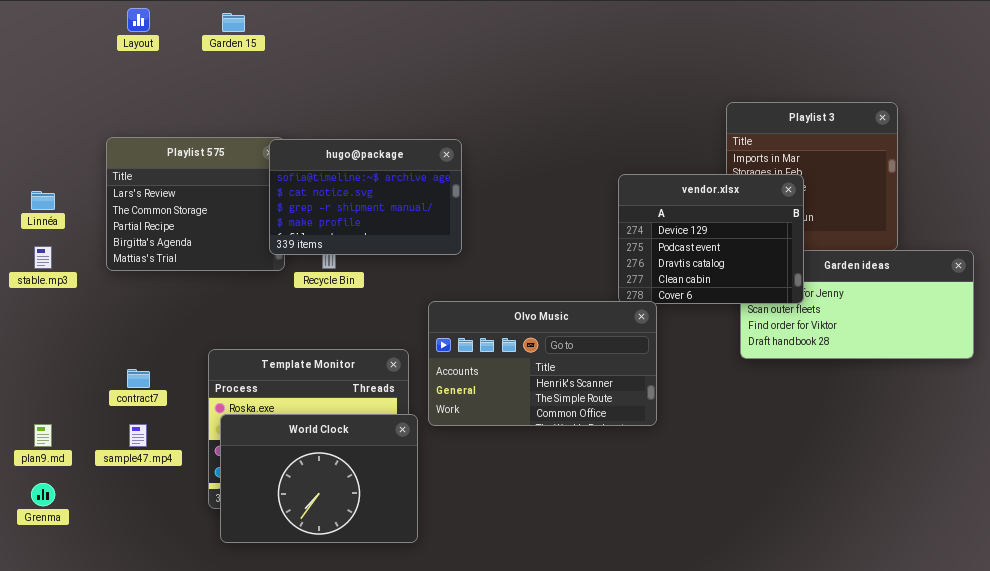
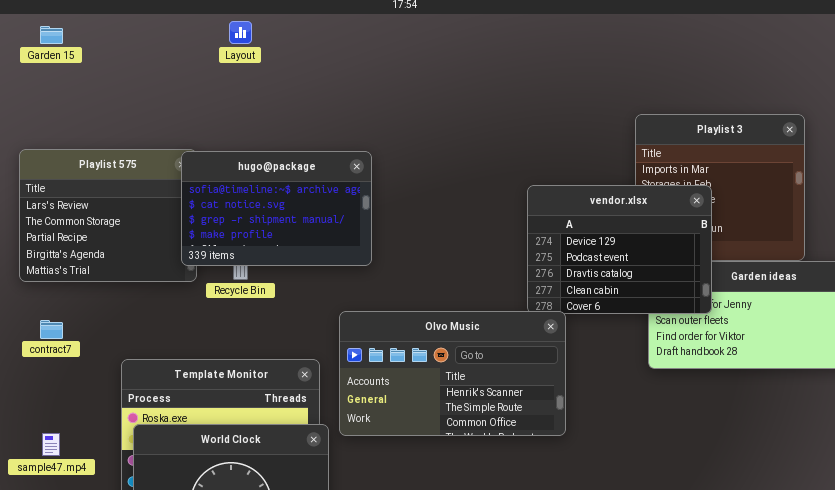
Layout: [127,8,150,32] -> [229,21,252,44], moved
Garden 15: [222,13,245,32] -> [40,26,63,44], moved
contract7: [127,369,150,388] -> [40,320,63,339], moved

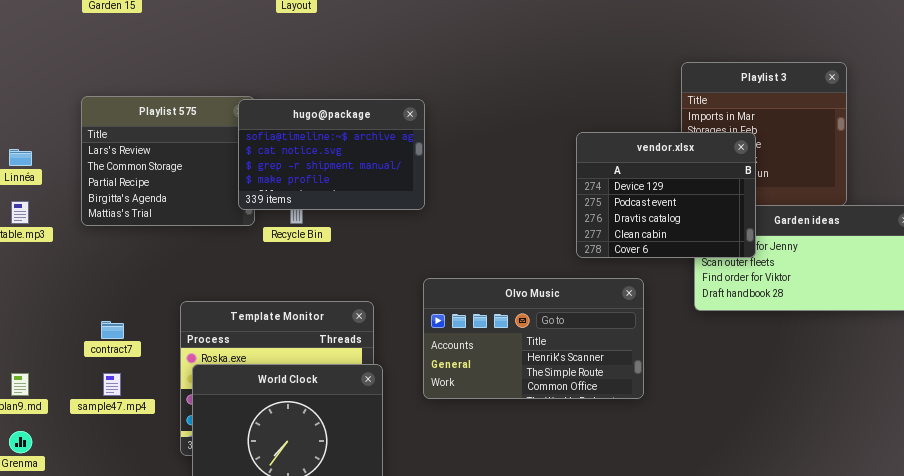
Olvo Music: [339,311,566,436] -> [423,278,644,399], moved
contract7: [40,320,63,339] -> [101,321,124,339], moved

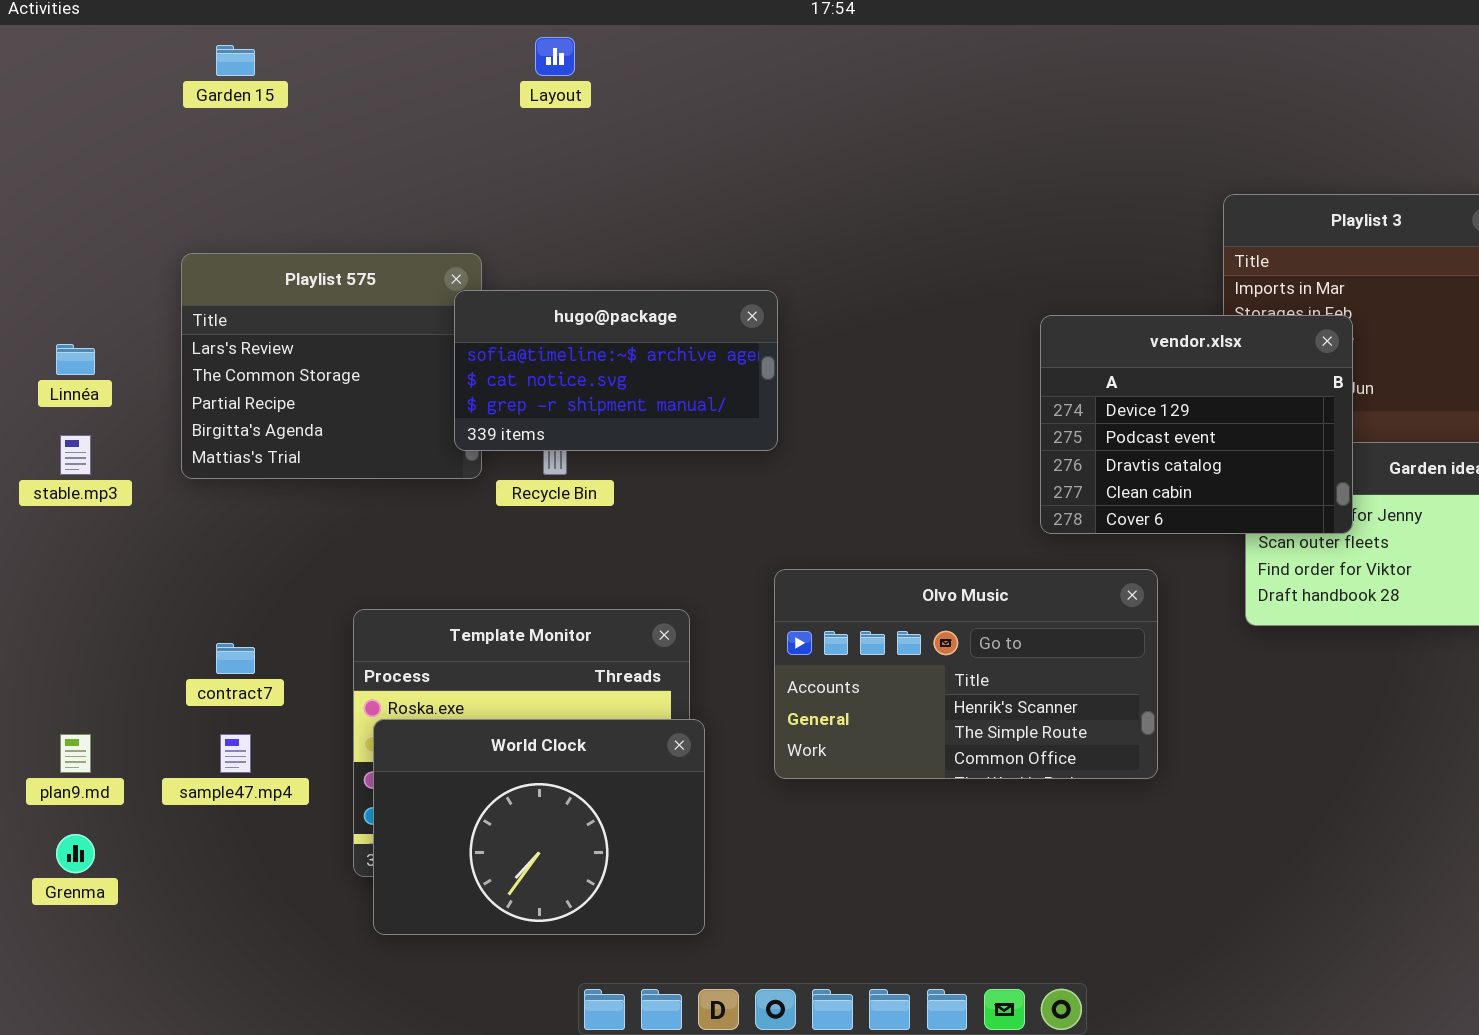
hugo@package: [238,99,425,210] -> [454,290,778,451], resized

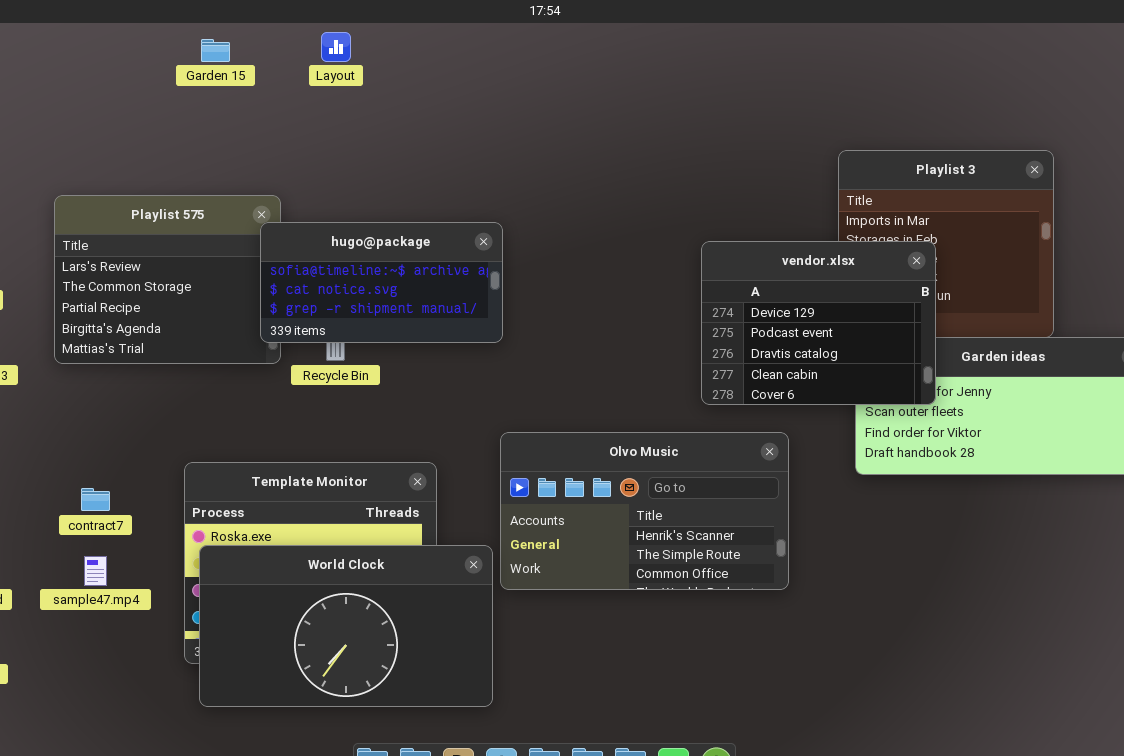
Garden 15: [216,45,255,76] -> [201,39,230,62], moved
World Clock: [373,719,705,935] -> [199,545,493,707], resized

